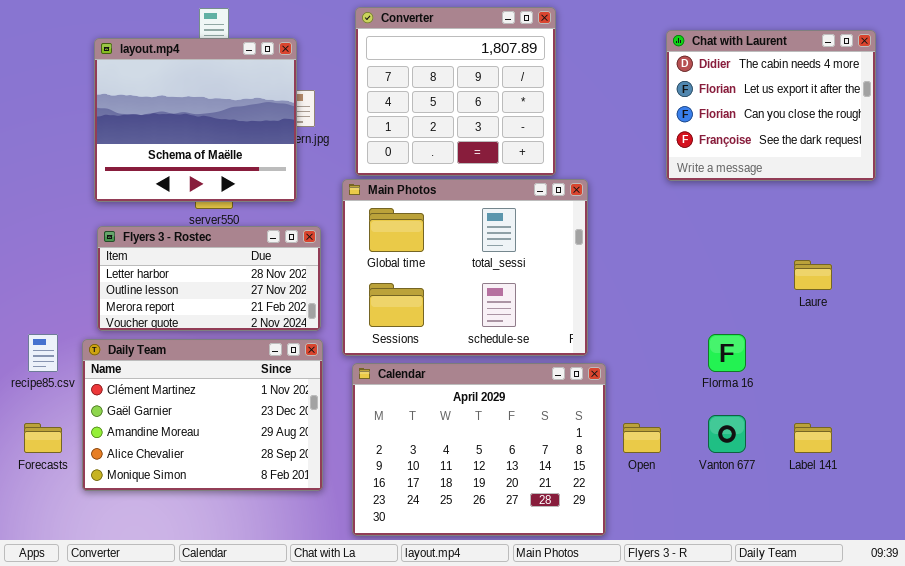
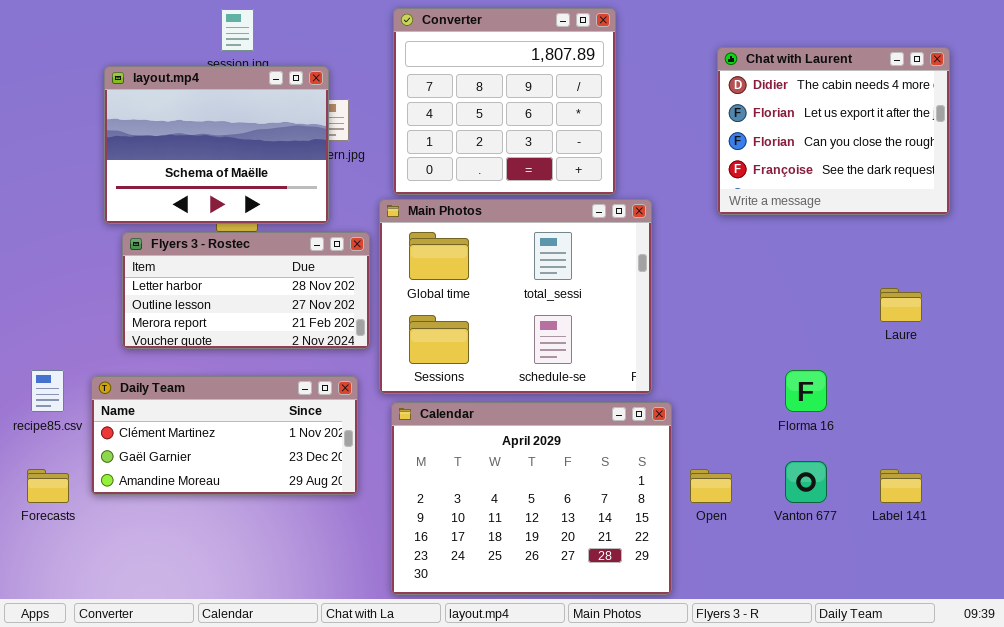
Chat with Laurent: [666,30,876,181] -> [717,47,950,215], moved
layout.mp4: [94,38,297,202] -> [104,66,329,224], resized
Flyers 3 - Rostec: [97,226,321,331] -> [122,232,370,349], moved
Daily Team: [82,339,323,491] -> [91,376,358,495], resized

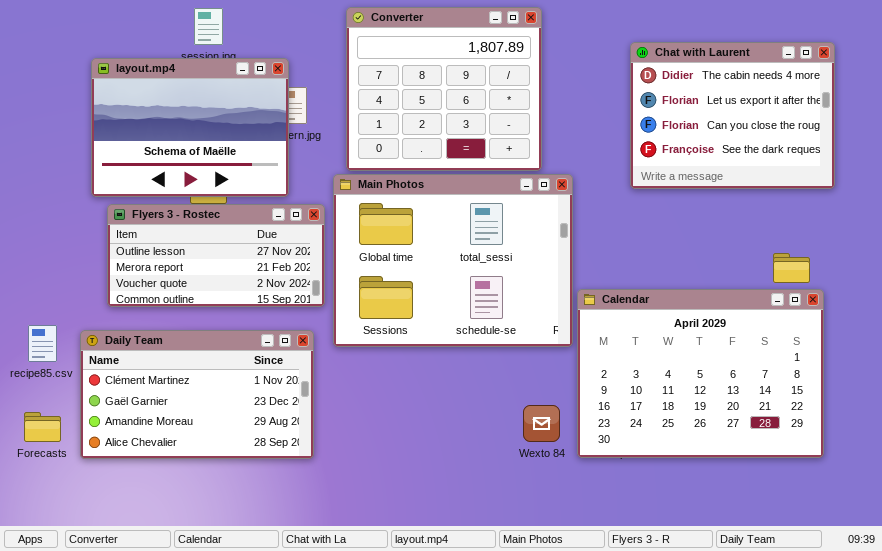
Flyers 3 - Rostec: [122,232,370,349] -> [107,204,325,307], scrolled down 1 row
Daily Team: [91,376,358,495] -> [80,330,314,459], resized
Calendar: [391,402,672,595] -> [577,289,824,458], moved

